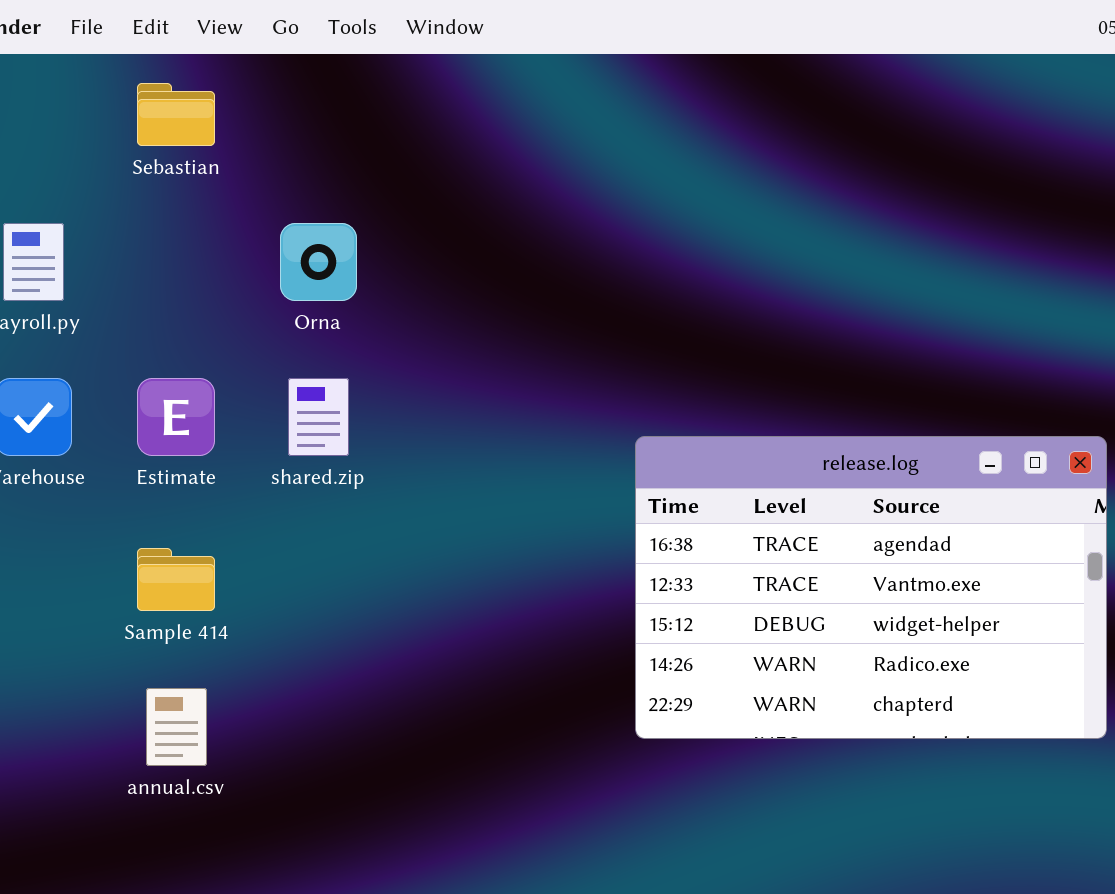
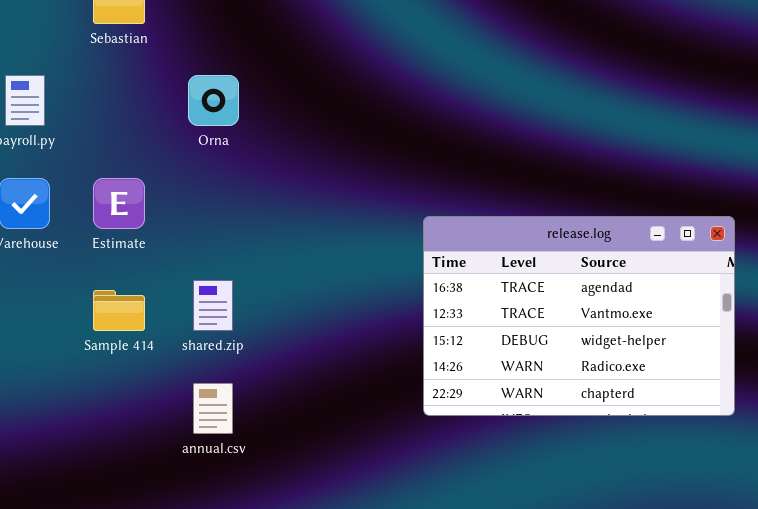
shared.zip: [288,378,349,456] -> [193,280,233,331], moved
annual.csv: [146,688,207,766] -> [193,383,233,434], moved

